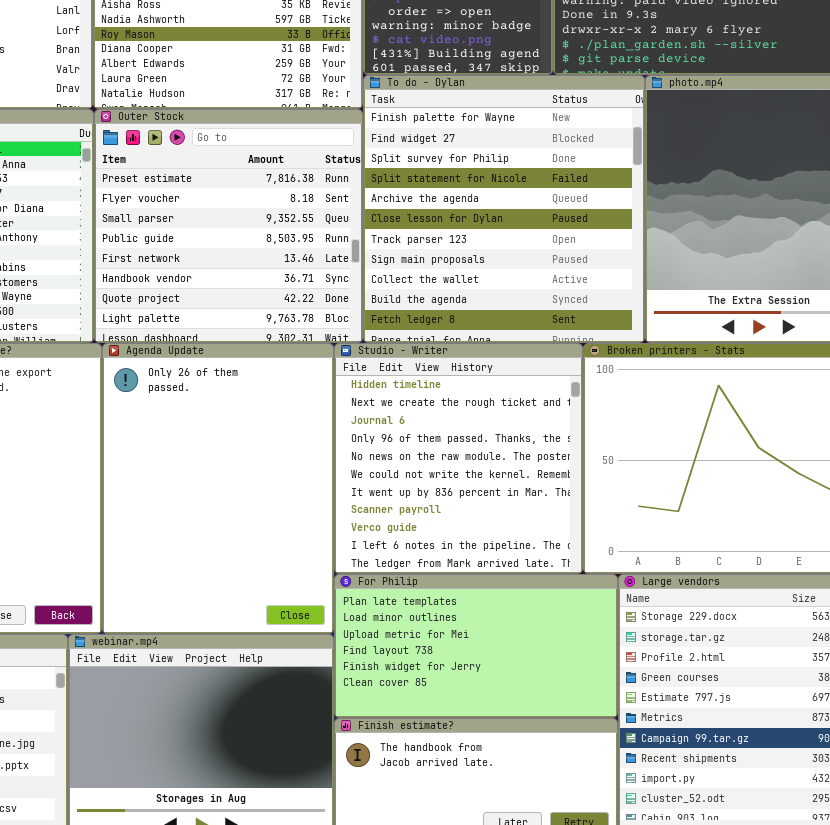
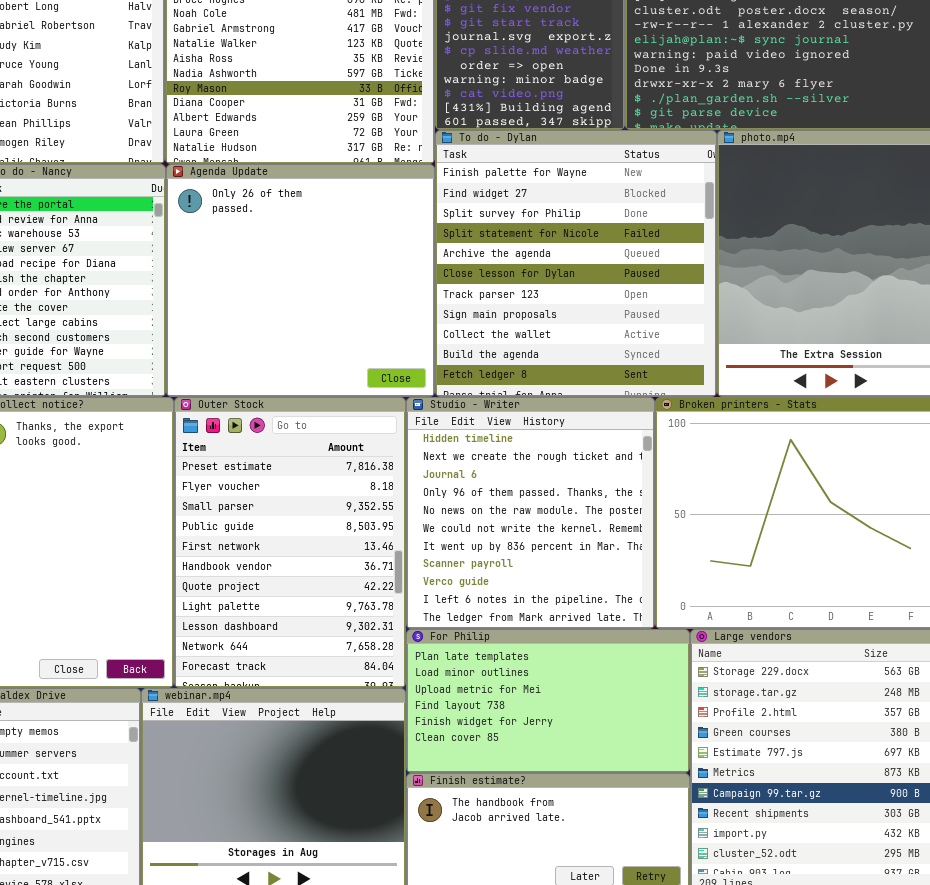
Outer Stock: [94,109,363,343] -> [174,397,406,688], moved, resized
Agenda Update: [102,343,334,634] -> [166,164,435,397], moved, resized

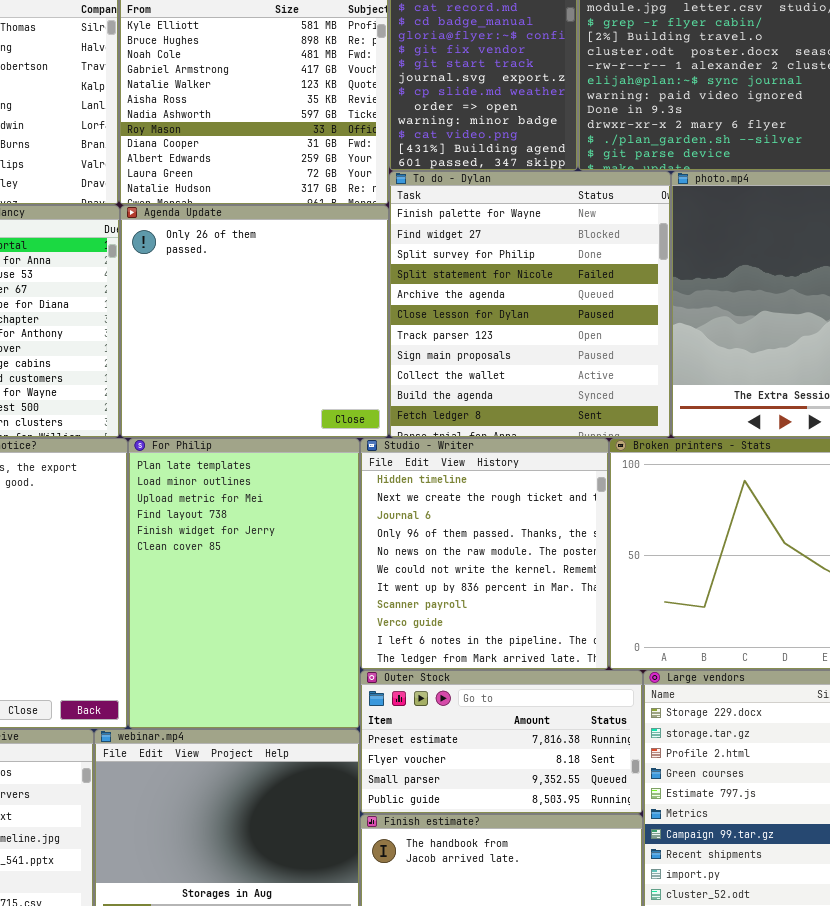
Outer Stock: [174,397,406,688] -> [360,670,643,814], moved, resized
For Philip: [406,629,690,773] -> [128,438,360,729], moved, resized

